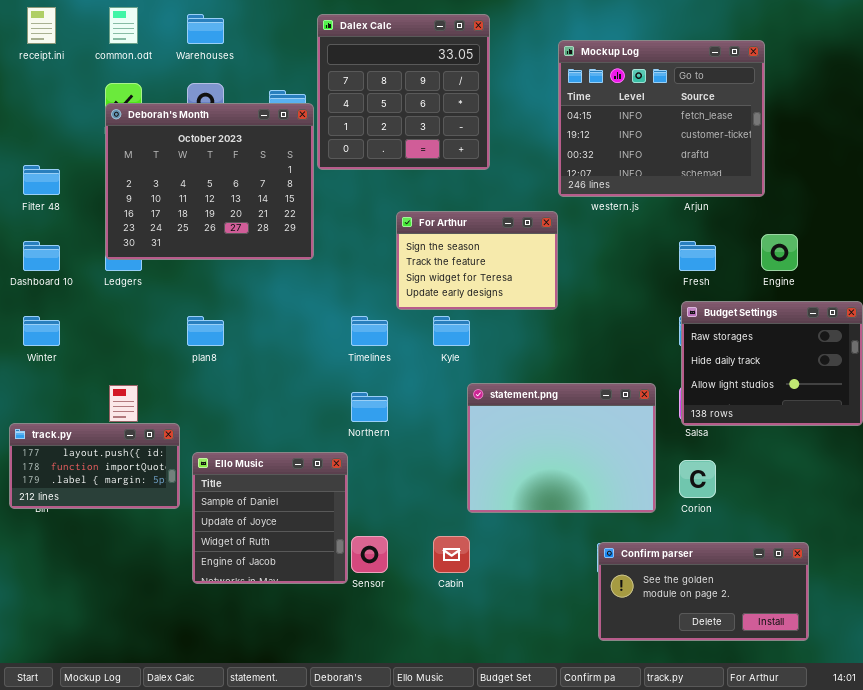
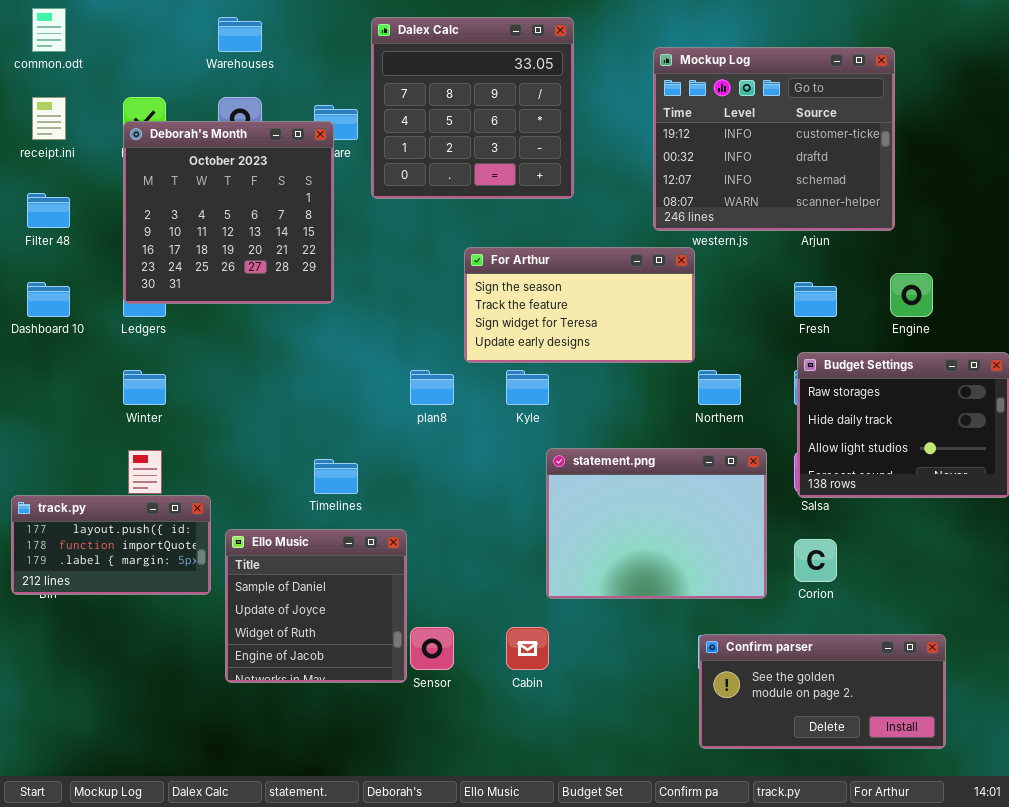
receipt.ini: [27,7,56,44] -> [32,97,66,140], moved
common.odt: [109,7,138,44] -> [32,8,66,52], moved
Mockup Log: [558,40,765,197] -> [653,47,895,231], scrolled down 1 row
Deborah's Month: [105,103,314,260] -> [123,121,334,304], resized
For Arthur: [396,211,558,310] -> [464,247,695,363], resized
Winter: [23,316,60,346] -> [123,370,166,405], moved
plan8: [187,316,224,346] -> [410,370,454,405], moved
Timelines: [351,316,388,346] -> [314,459,358,494], moved
Northern: [351,392,388,422] -> [698,370,741,405], moved

